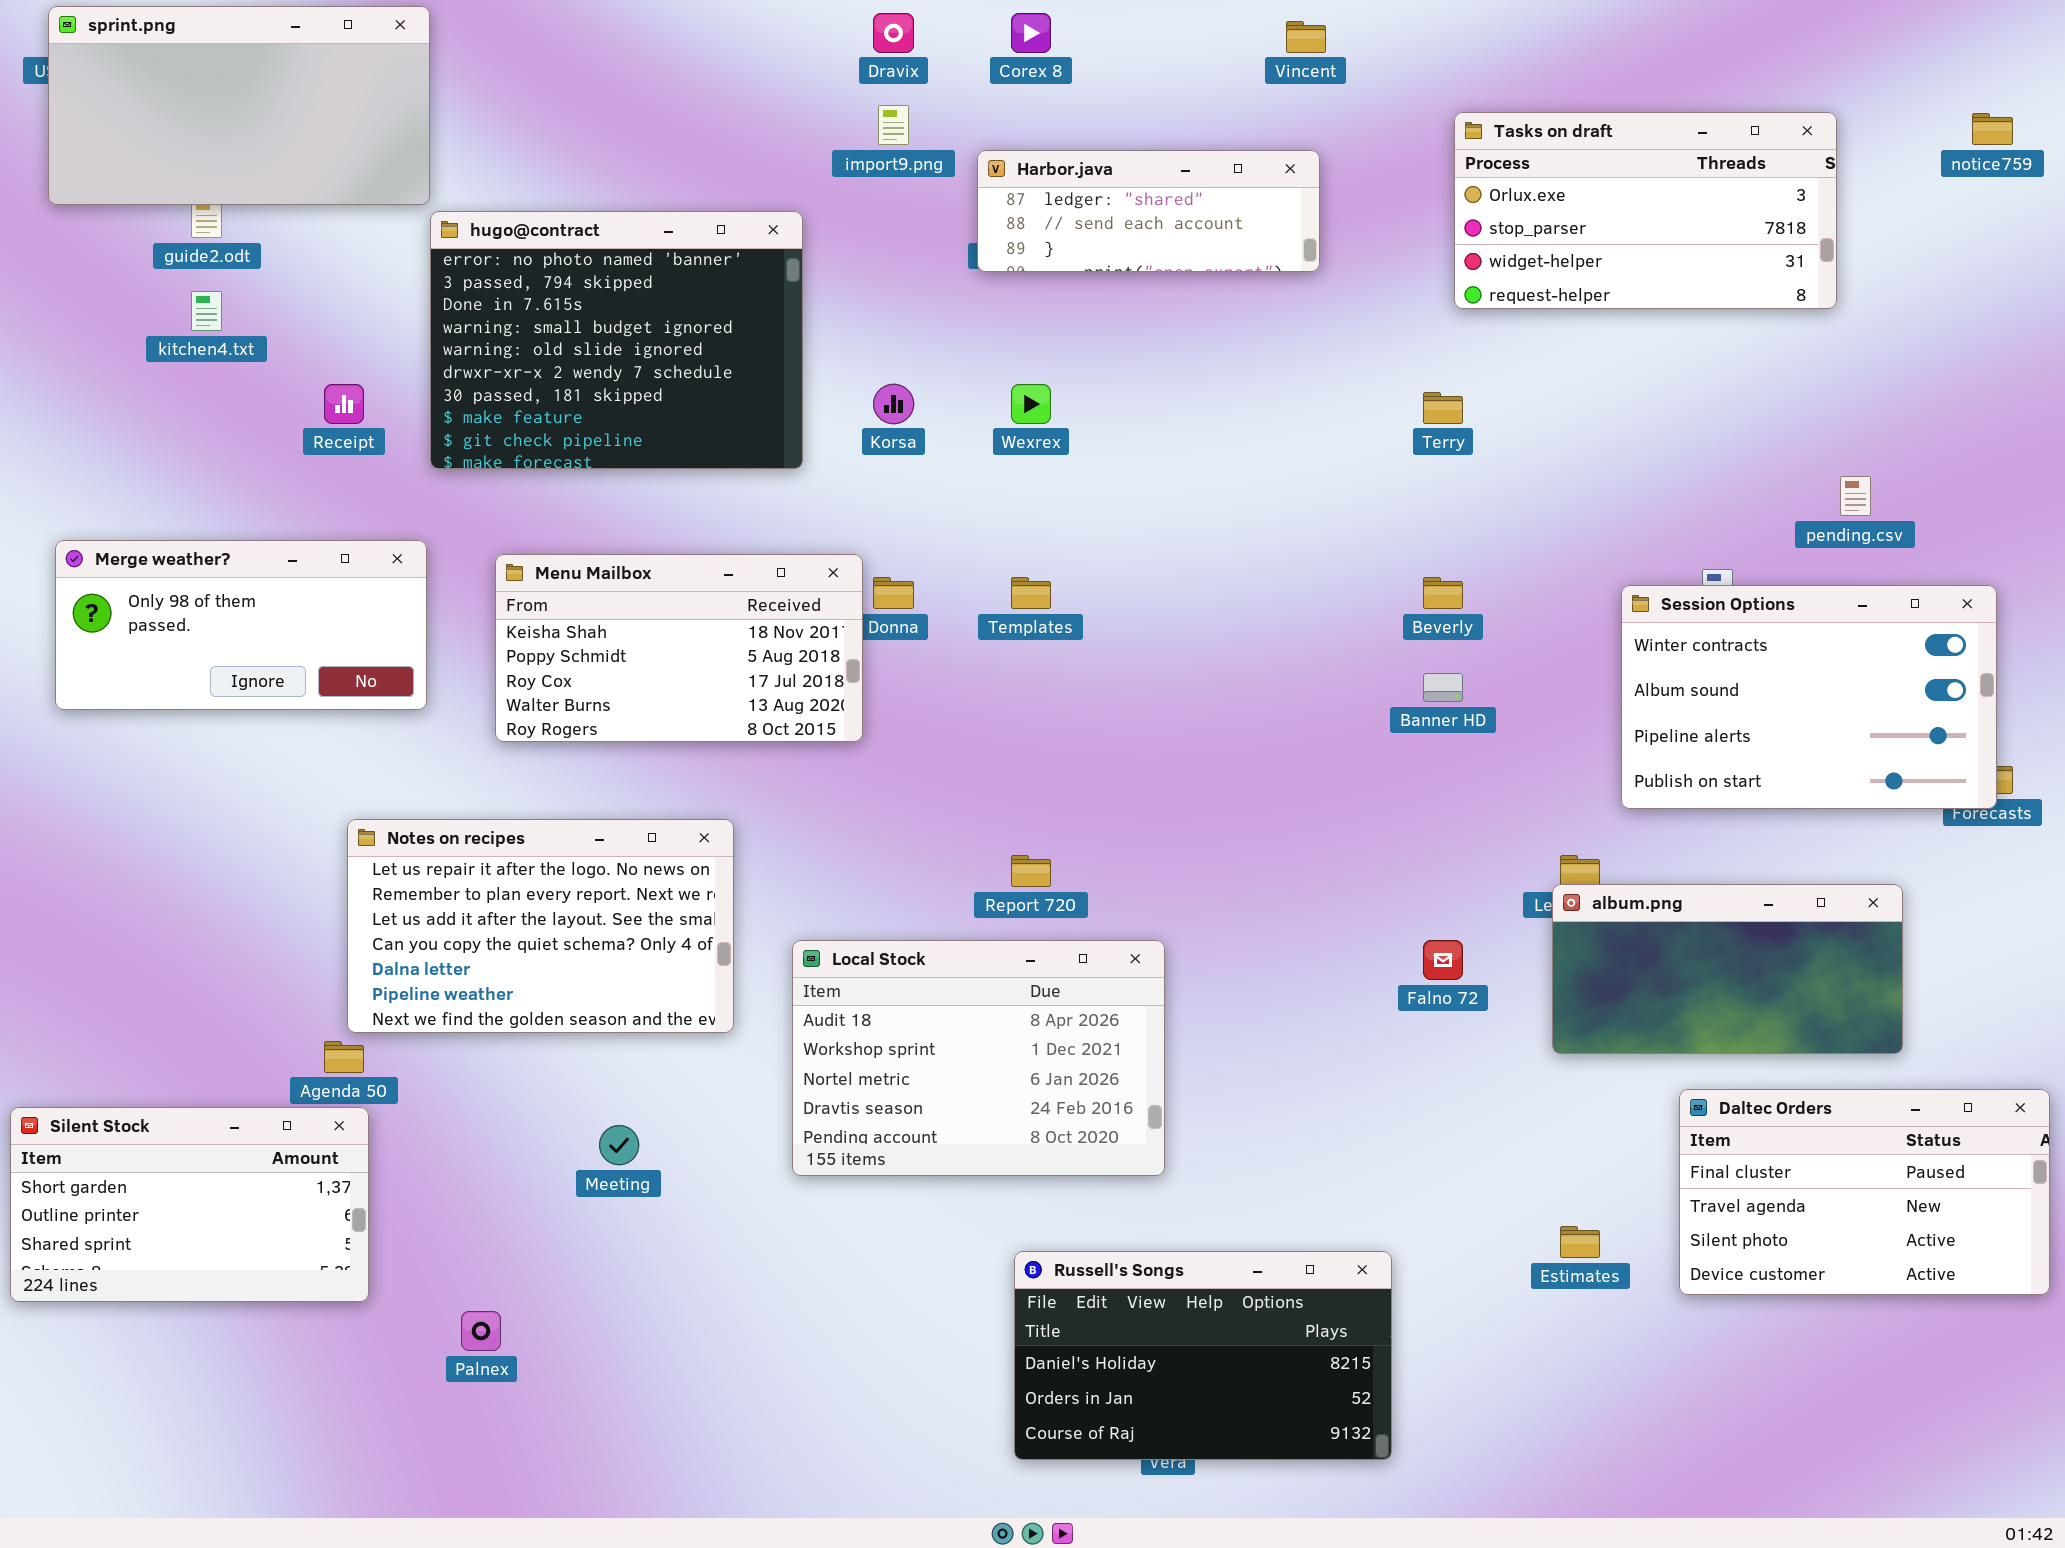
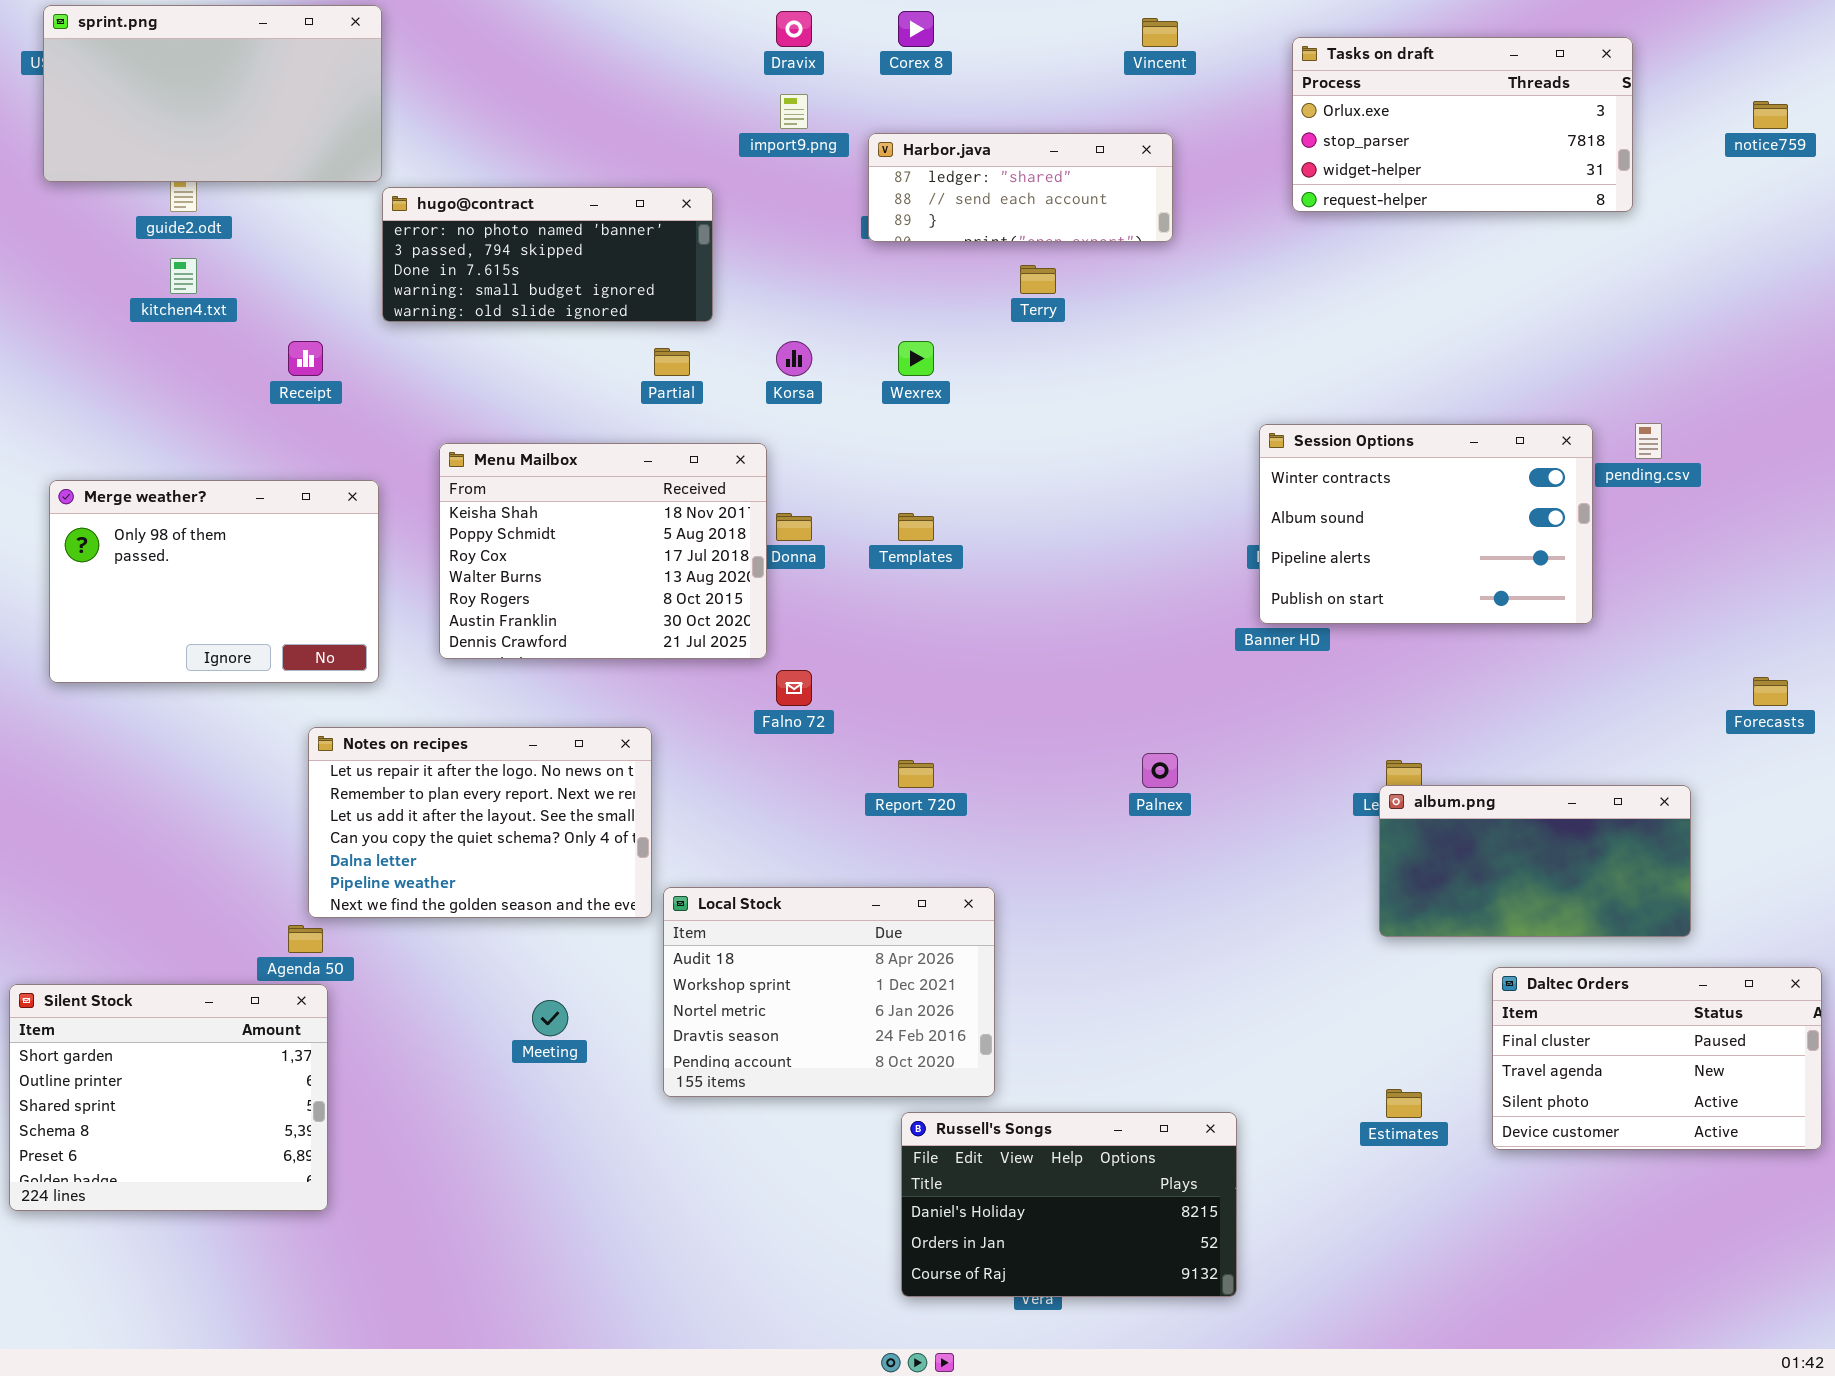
Tasks on draft: [1454,112,1837,309] -> [1292,37,1633,212], moved
hugo@contract: [430,211,803,469] -> [382,187,713,322], resized
Terry: [1423,392,1463,424] -> [1020,265,1056,294], moved
Merge weather?: [55,540,427,710] -> [49,480,379,683], resized
Menu Mailbox: [495,554,863,742] -> [439,443,767,659], resized
Session Options: [1621,585,1997,809] -> [1259,424,1593,624], moved
Local Stock: [792,940,1165,1176] -> [663,887,995,1097], moved
Falno 72: [1423,940,1463,980] -> [776,670,812,706], moved
Silent Stock: [10,1107,369,1302] -> [9,984,328,1211], resized
Palnex: [461,1311,501,1351] -> [1142,753,1178,788], moved

